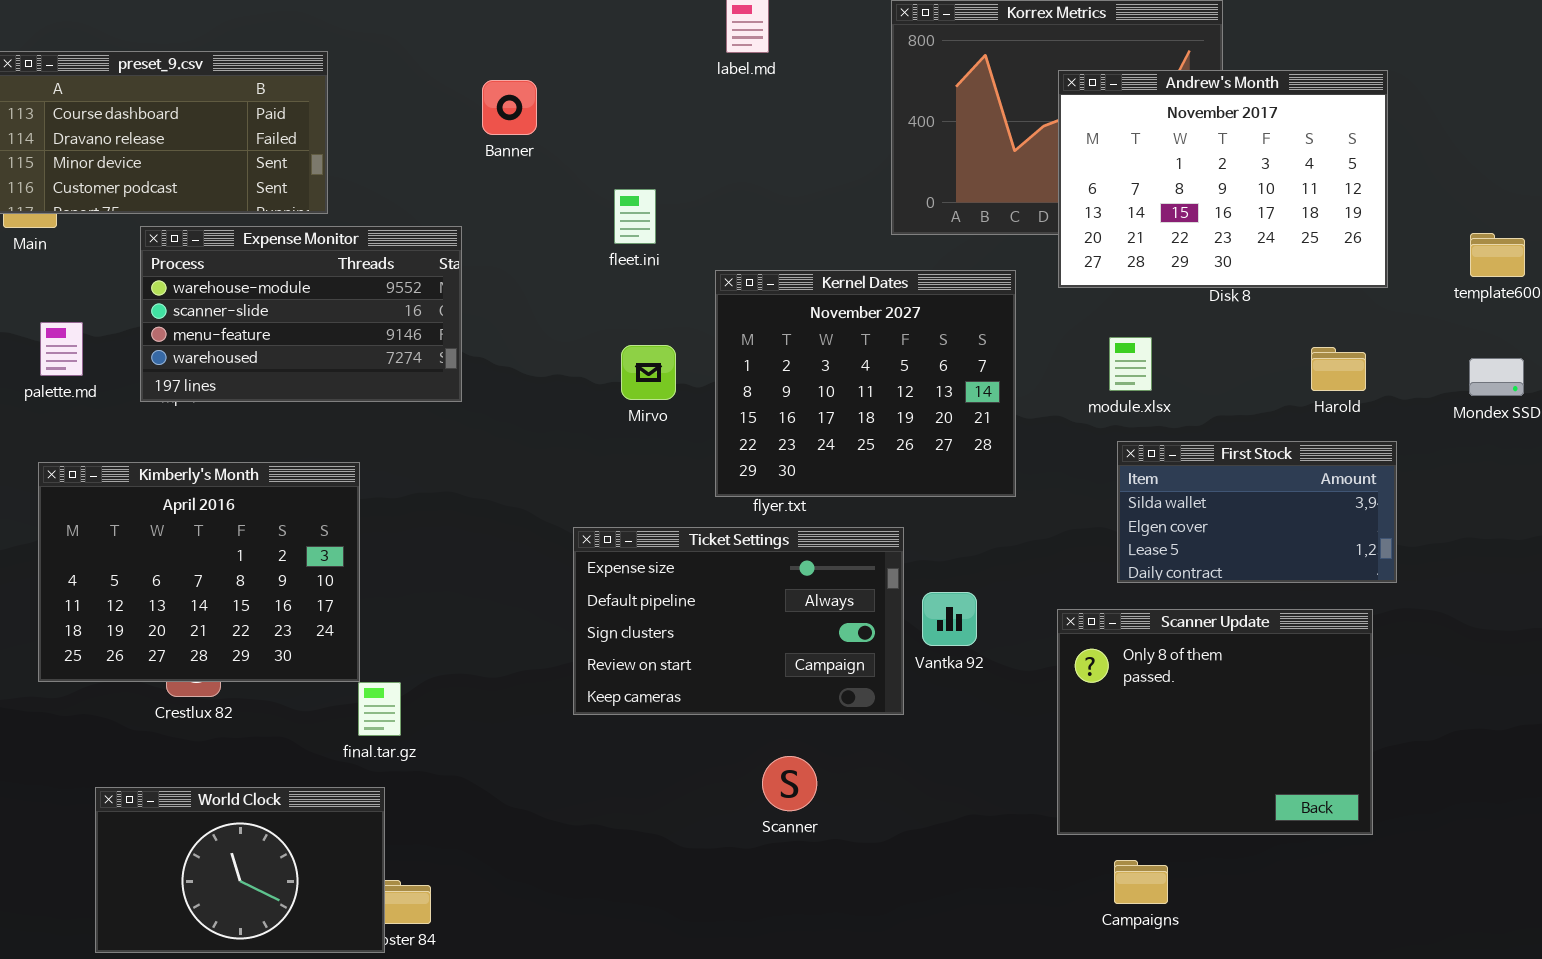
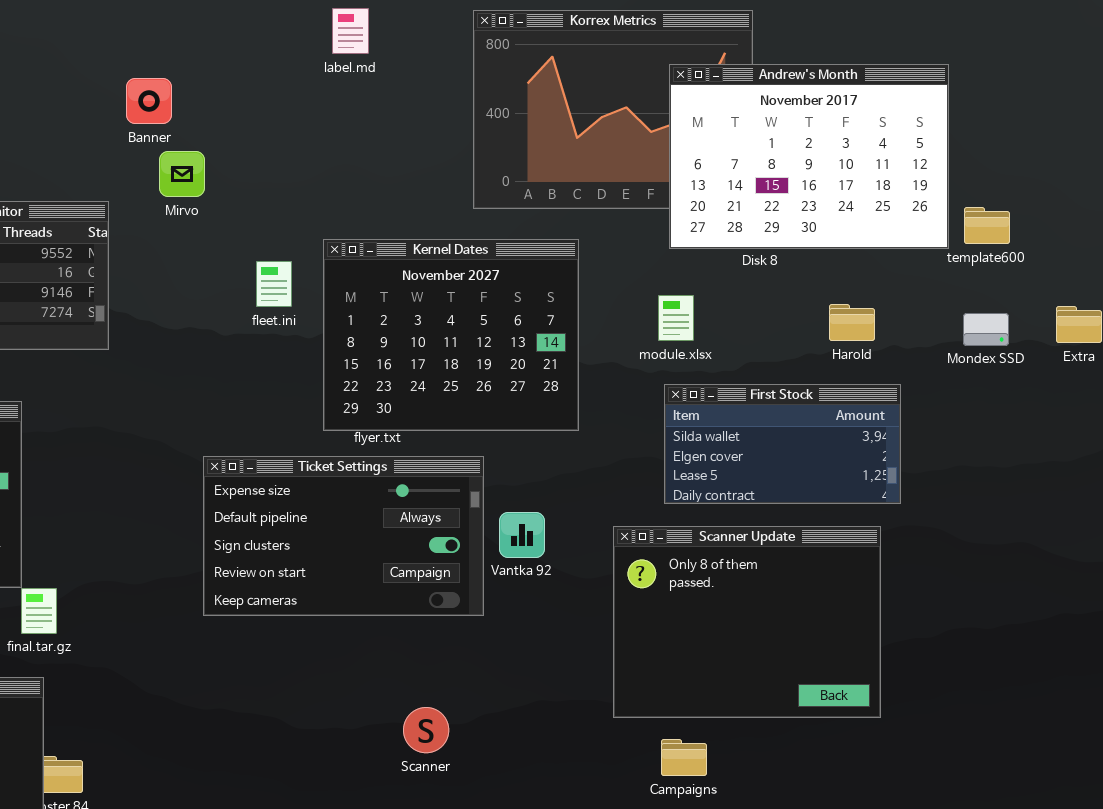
Andrew's Month: [1058,70,1388,288] -> [669,64,949,249], moved
fleet.ini: [614,189,656,244] -> [256,261,292,307], moved
Mirvo: [621,345,676,400] -> [159,151,205,197], moved
Scanner: [762,756,817,811] -> [403,707,449,753], moved

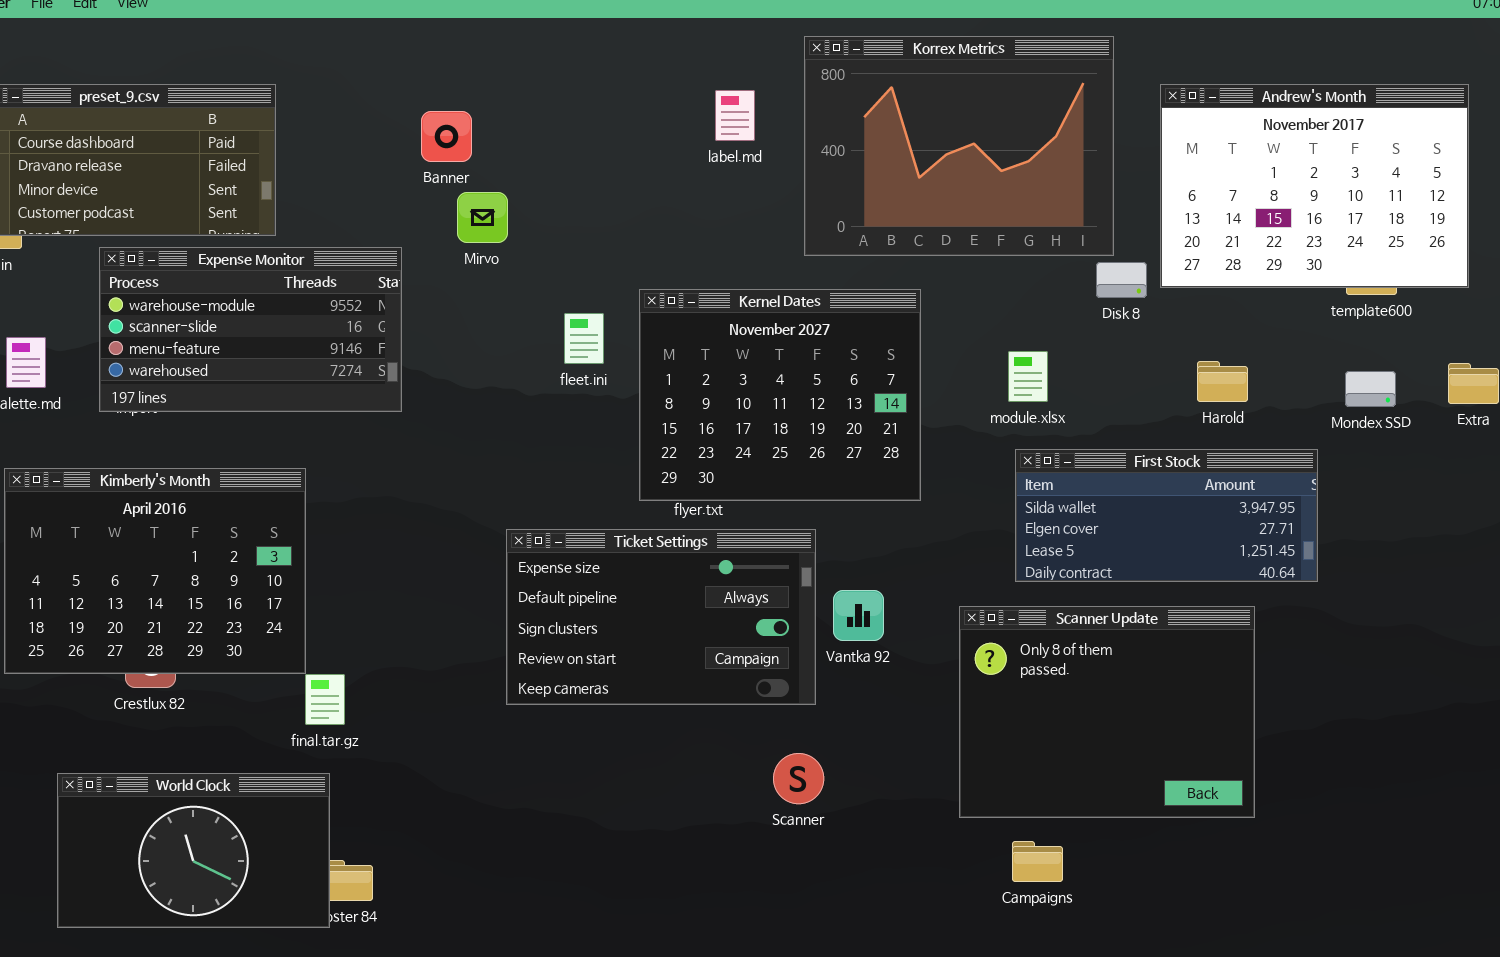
label.md: [332,8,369,54] -> [715,90,755,141], moved
Andrew's Month: [669,64,949,249] -> [1160,84,1469,288], moved
First Stock: [664,384,901,504] -> [1015,449,1318,582], resized
Scanner: [403,707,449,753] -> [773,753,824,804], moved

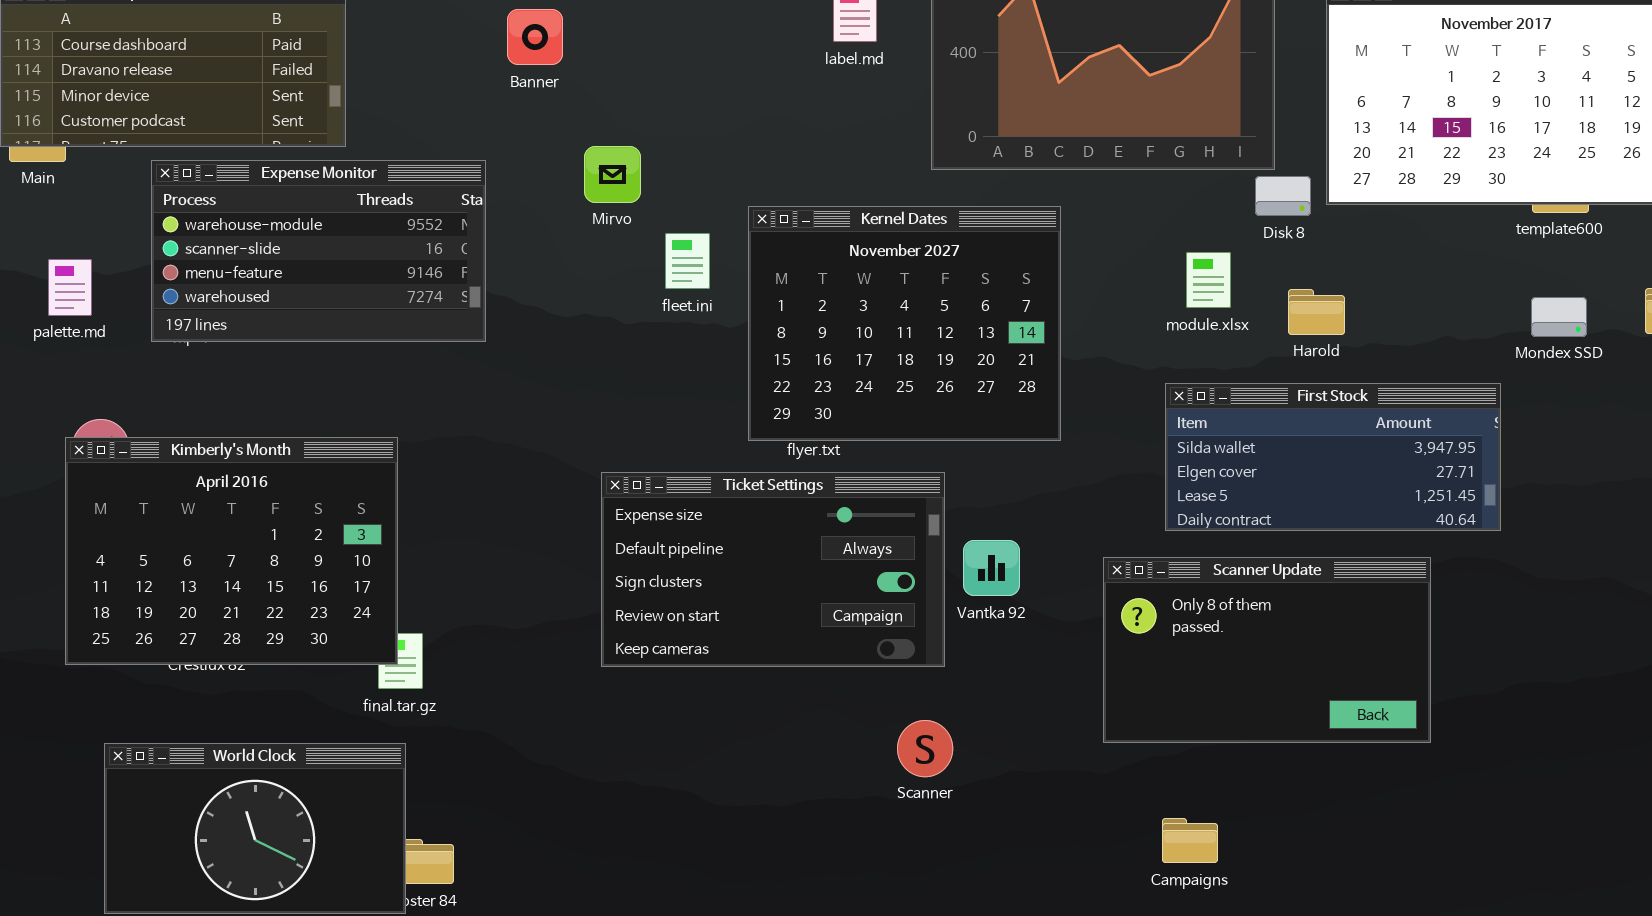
Mirvo: [457,192,508,243] -> [584,146,641,203], moved
module.xlsx: [1008,351,1048,402] -> [1186,252,1231,308], moved
Harold: [1197,361,1248,402] -> [1288,289,1345,335], moved
Kimberly's Month: [4,468,306,674] -> [65,437,398,665], moved
Scanner Update: [959,606,1255,818] -> [1103,557,1431,743], resized

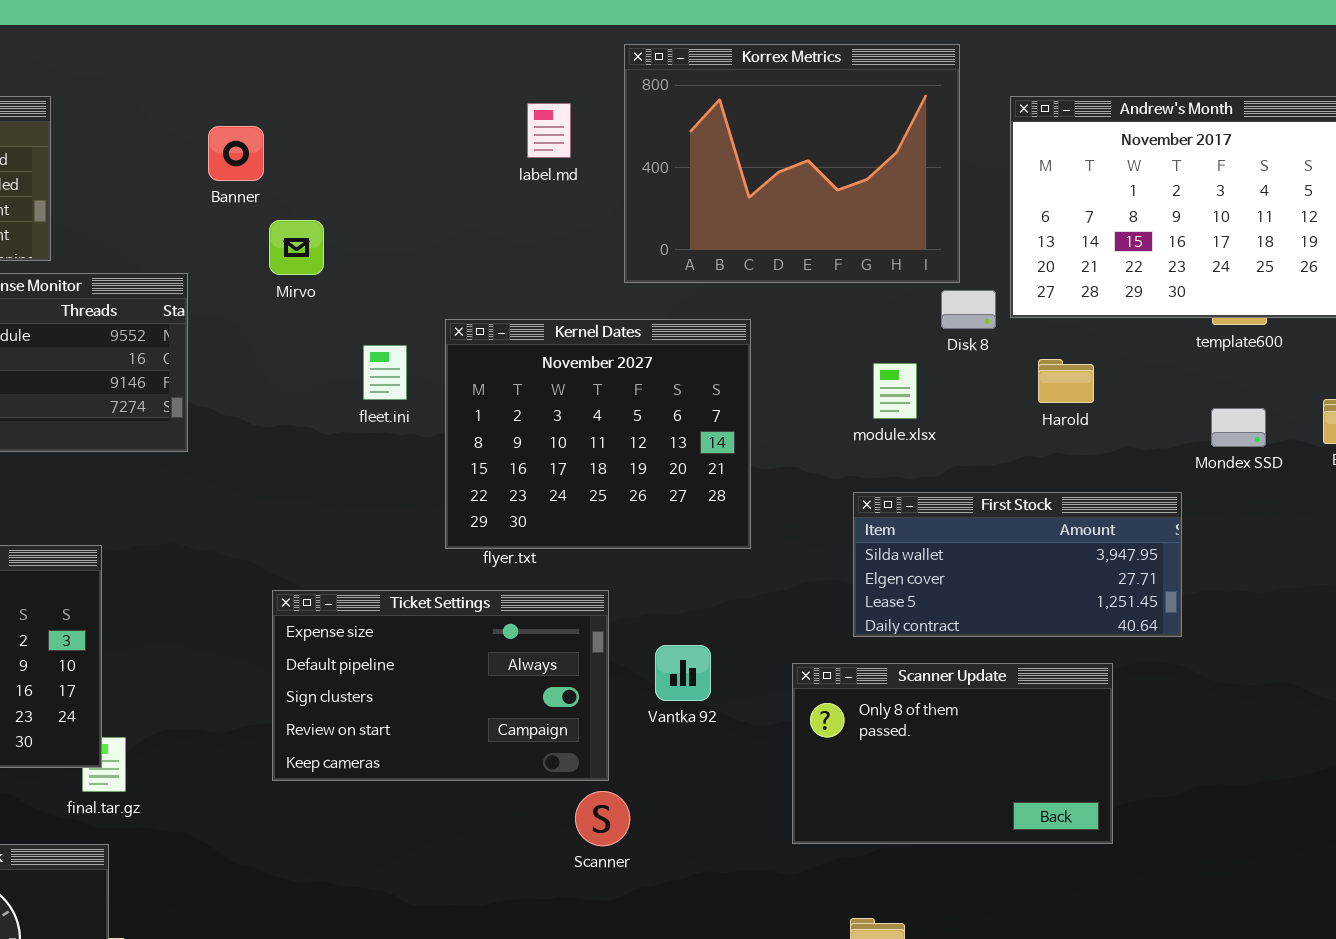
Mirvo: [584,146,641,203] -> [269,220,324,275], moved
Harold: [1288,289,1345,335] -> [1038,359,1094,403], moved
Ticket Settings: [601,472,945,667] -> [272,590,609,781], moved
Scanner: [897,720,953,777] -> [575,791,630,846], moved

